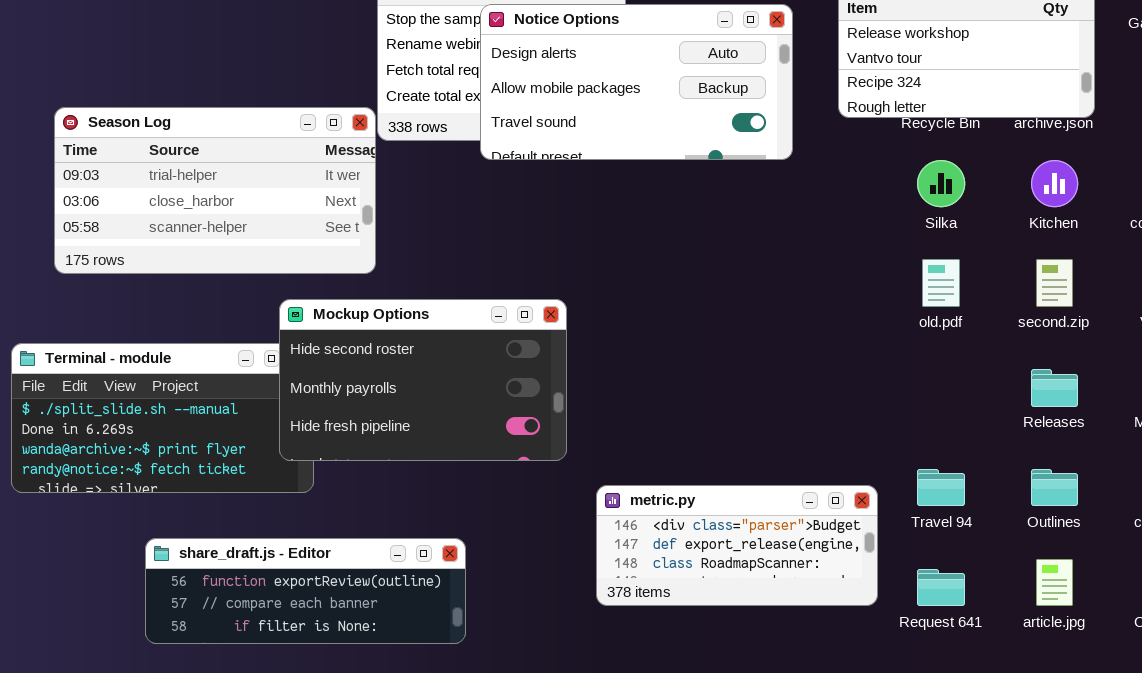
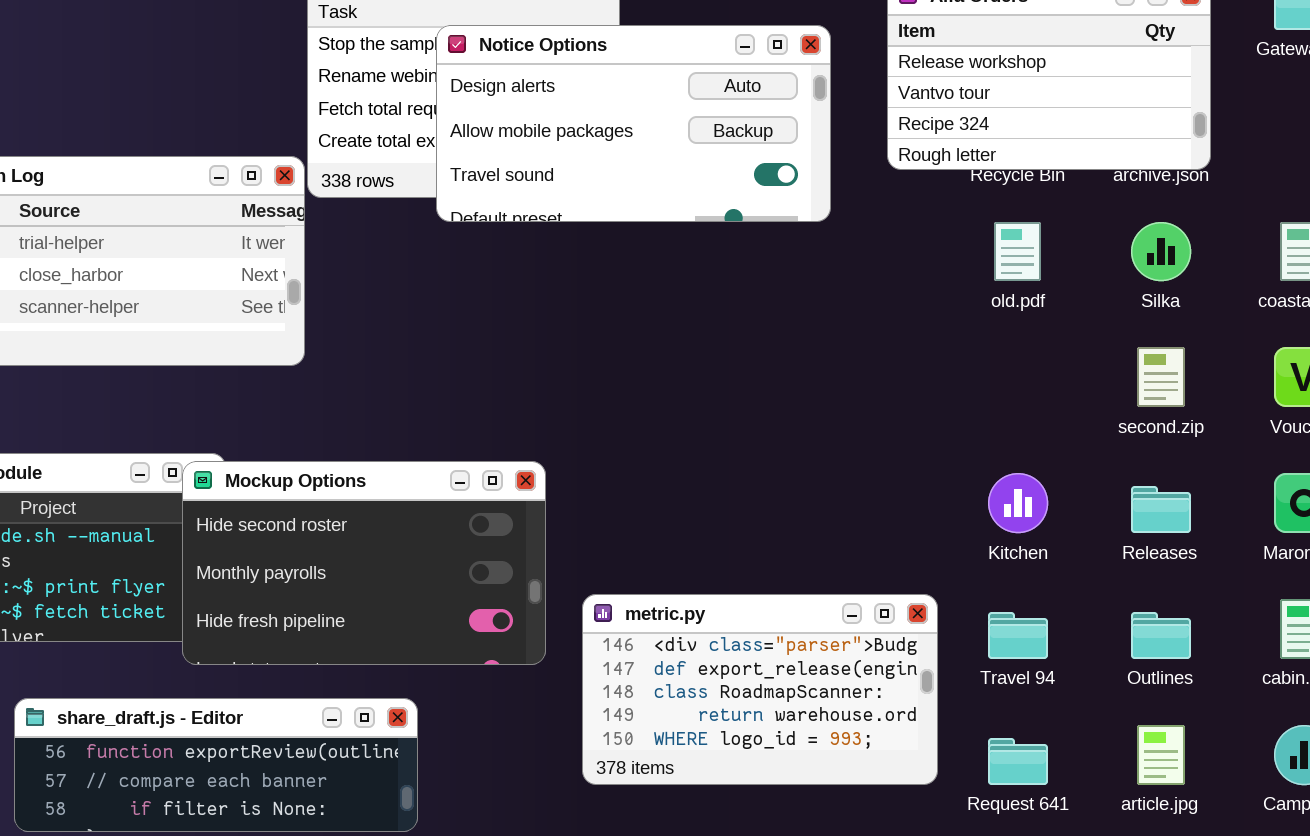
Silka: [917,160,965,207] -> [1131,222,1191,281], moved
Kitchen: [1031,160,1078,207] -> [988,473,1048,533], moved
old.pdf: [922,259,960,307] -> [994,222,1041,281], moved
Mockup Options: [279,299,567,461] -> [182,461,546,665], moved
metric.py: [596,485,878,606] -> [582,594,938,785], resized

